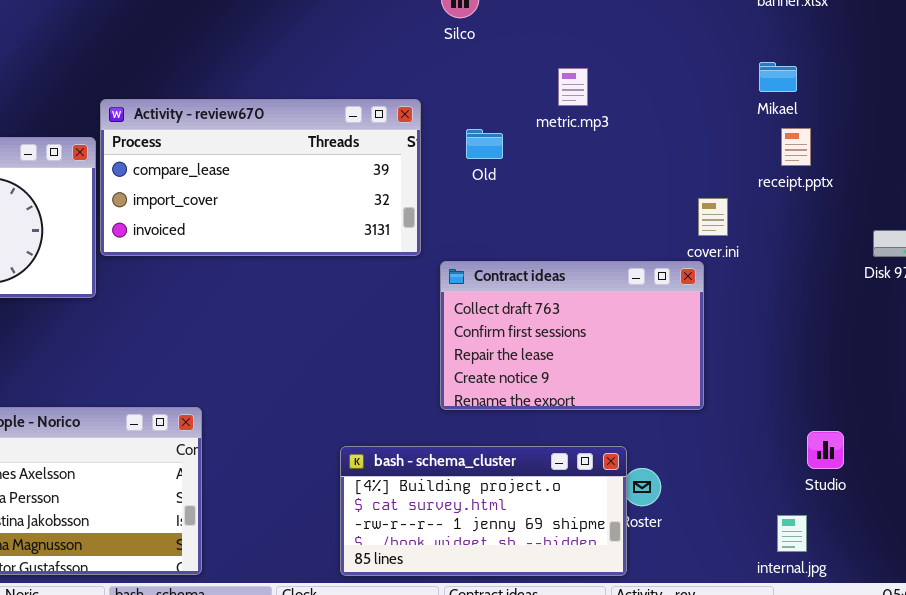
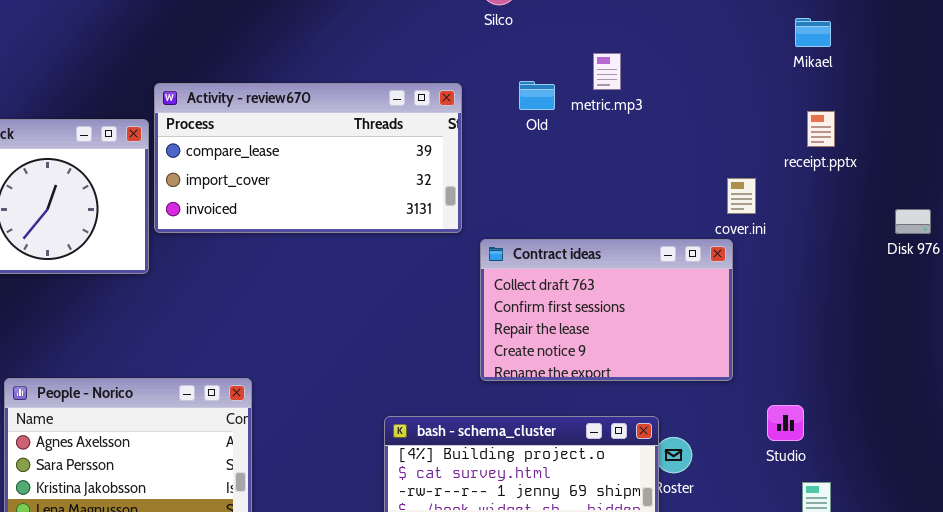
Mikael: [759,62,797,92] -> [795,18,831,47], moved
Old: [466,129,503,159] -> [519,81,555,110], moved
Studio: [807,431,844,469] -> [767,405,804,441], moved

